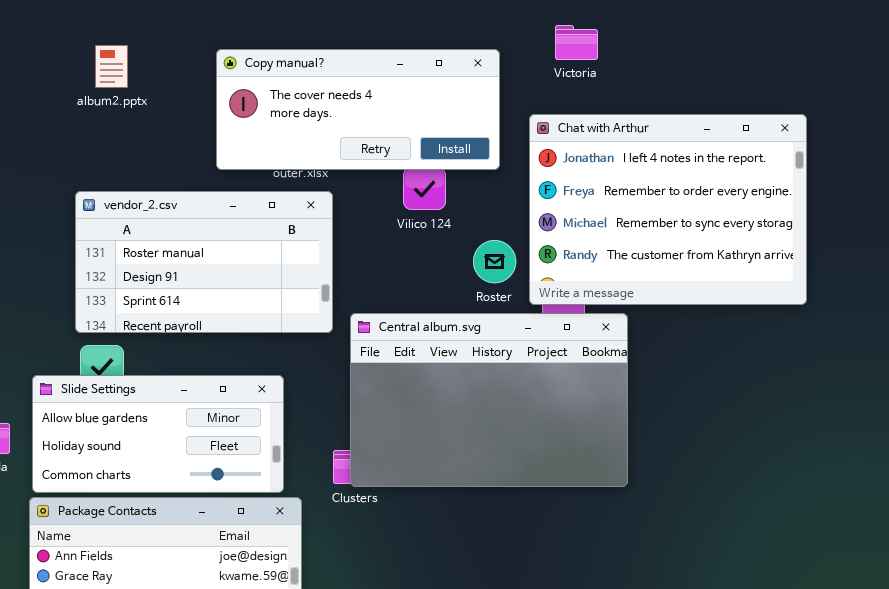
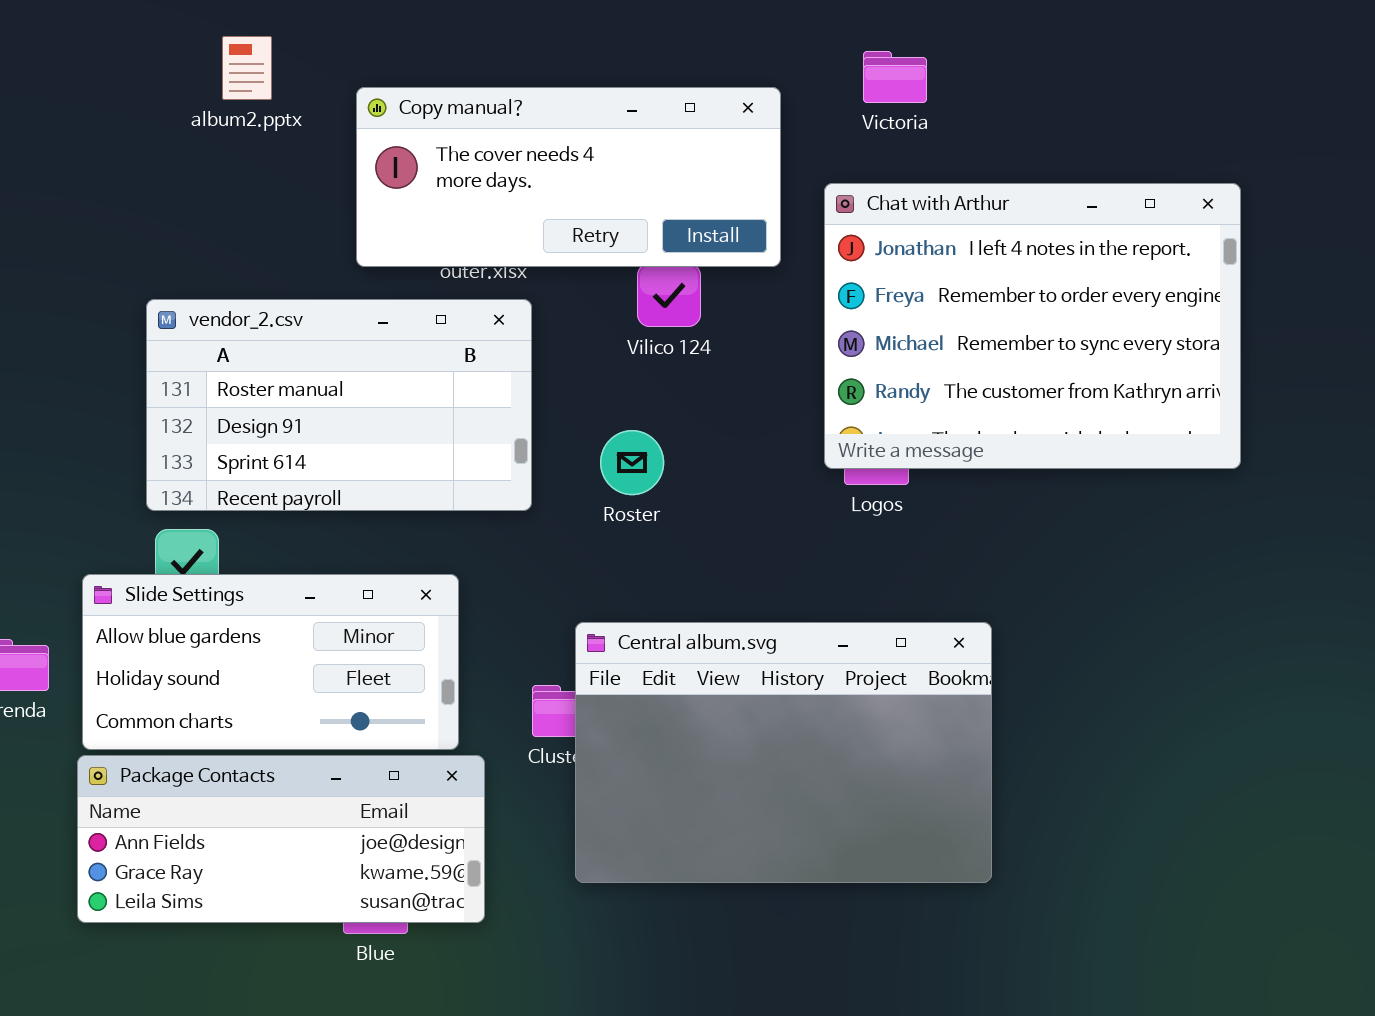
album2.pptx: [95,45,128,88] -> [222,36,272,100], moved
Roster: [473,240,516,283] -> [600,430,664,495], moved
Central album.svg: [350,313,628,487] -> [575,622,992,883], moved

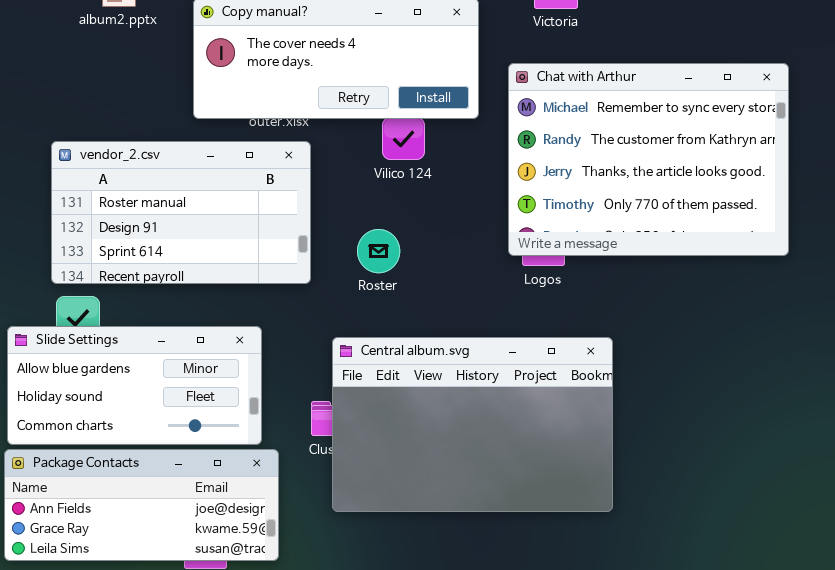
Chat with Arthur: [824,183,1241,469] -> [508,63,789,256], scrolled down 2 rows
Central album.svg: [575,622,992,883] -> [332,337,613,512], moved

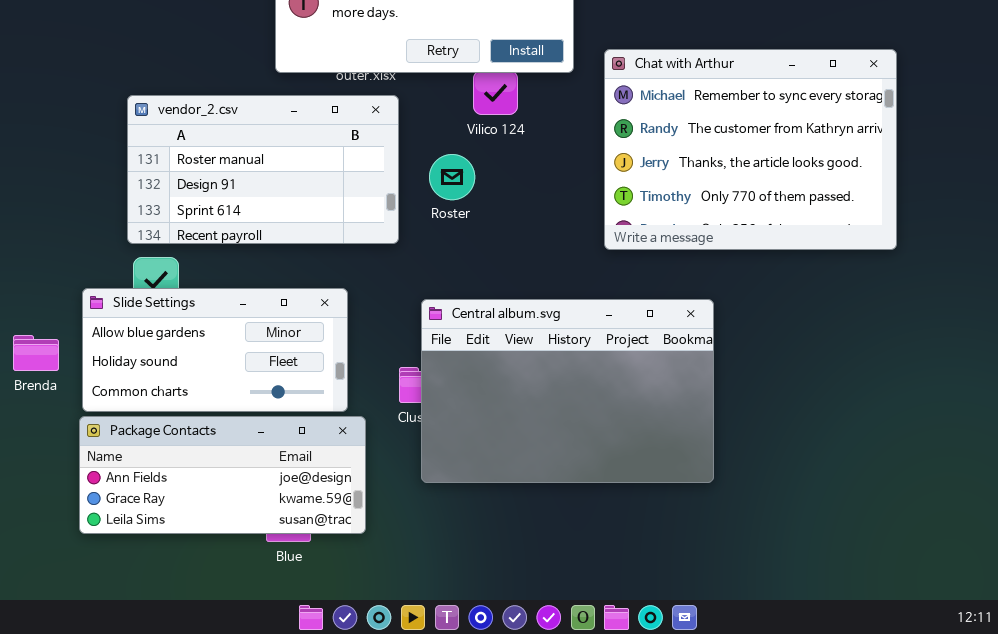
Chat with Arthur: [508,63,789,256] -> [604,49,897,250], moved
Roster: [357,229,400,273] -> [429,154,475,200], moved

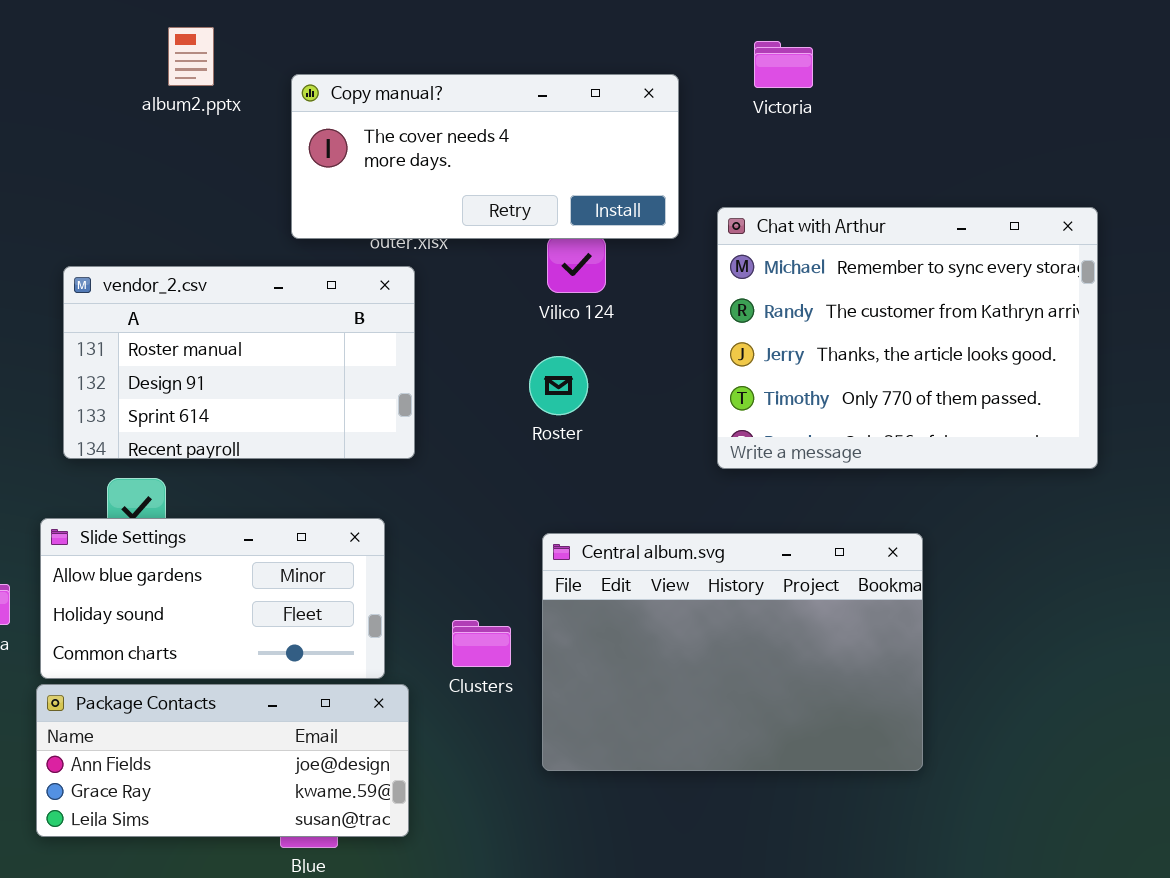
vendor_2.csv: [127,95,399,244] -> [63,266,415,459], moved
Roster: [429,154,475,200] -> [529,356,588,415], moved
Central album.svg: [421,299,714,483] -> [542,533,923,771], moved

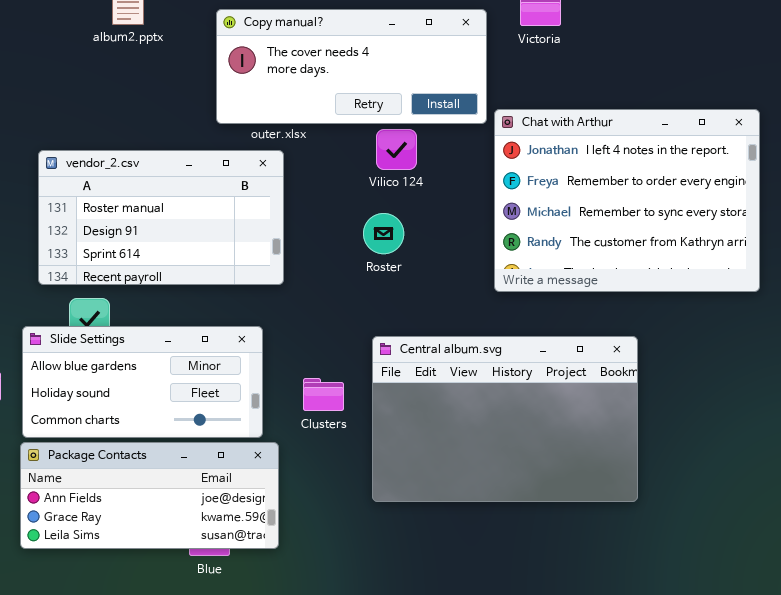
Copy manual?: [291,74,679,239] -> [216,9,487,124], moved
Chat with Arthur: [717,207,1098,469] -> [494,109,760,292], scrolled up 2 rows
Clusters: [452,620,511,667] -> [303,378,344,411], moved

